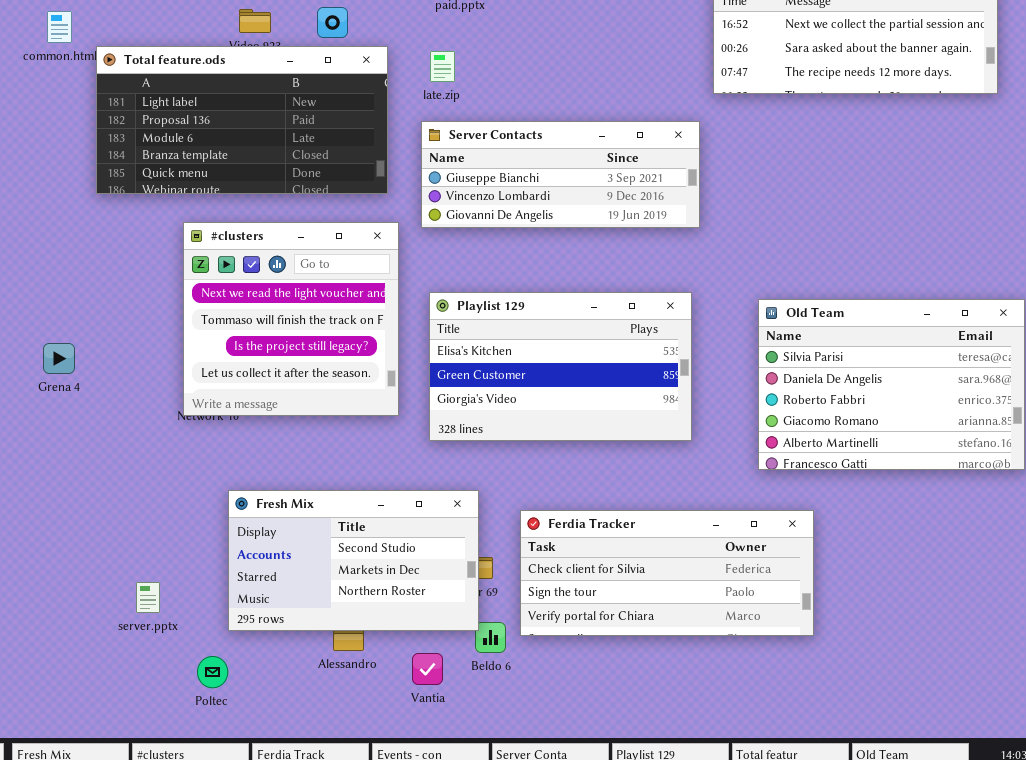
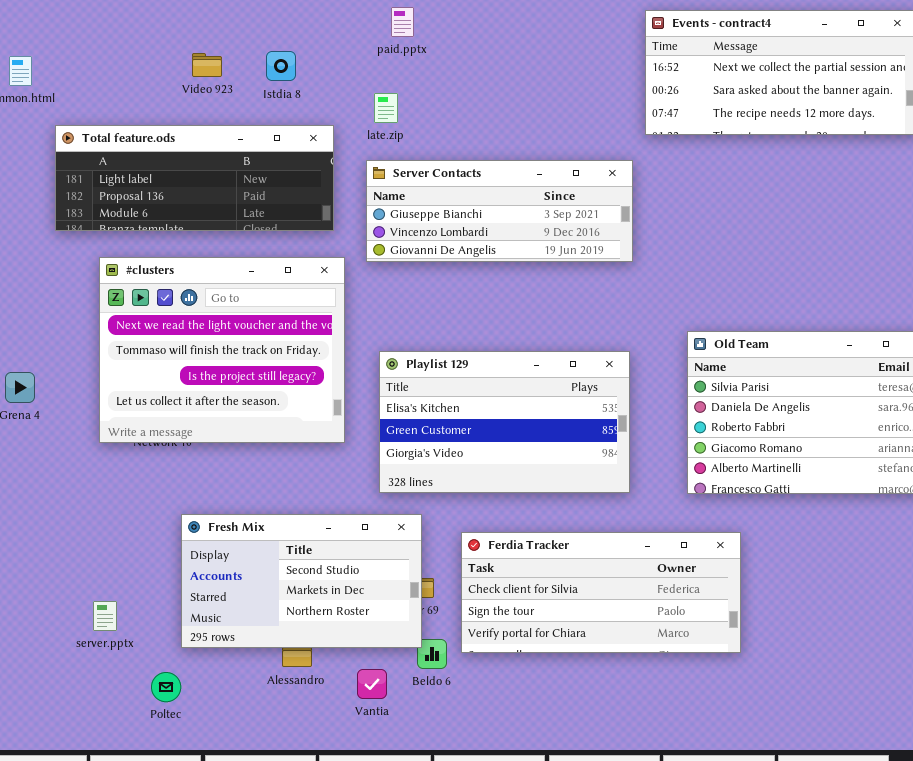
Total feature.ods: [96,46,388,194] -> [55,125,334,231], resized
#clusters: [183,222,399,416] -> [99,257,345,443], resized
Playlist 129: [429,292,692,441] -> [379,351,630,493], moved

